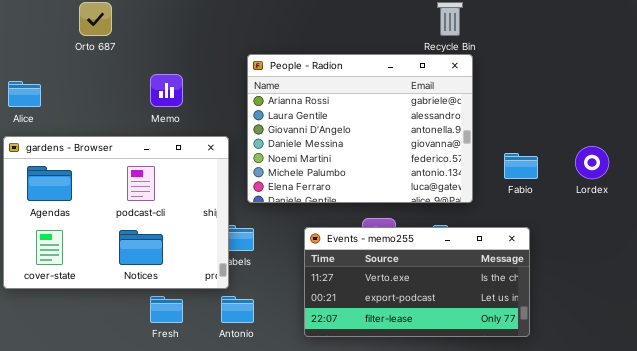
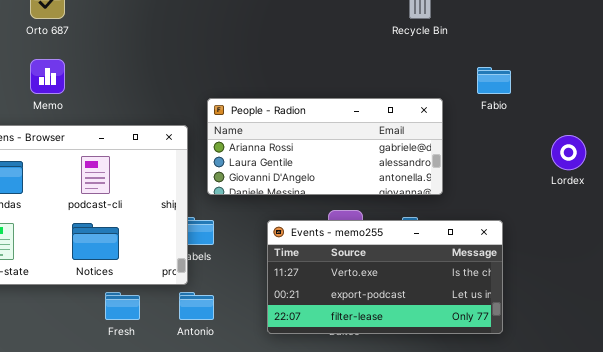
People - Radion: [247,54,473,203] -> [207,98,443,195], resized
Memo: [150,74,183,107] -> [30,59,65,94], moved
Fabio: [504,153,538,179] -> [477,67,511,94], moved

